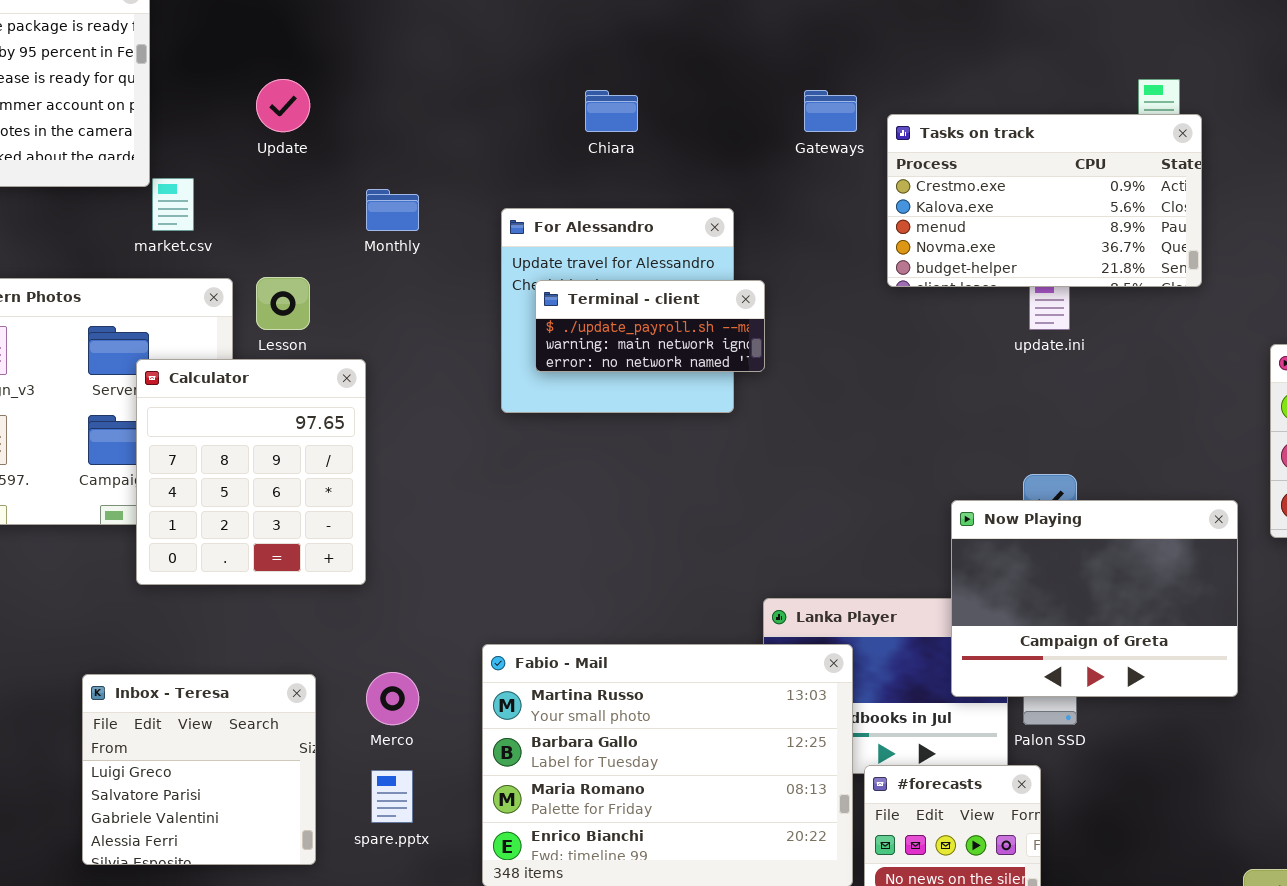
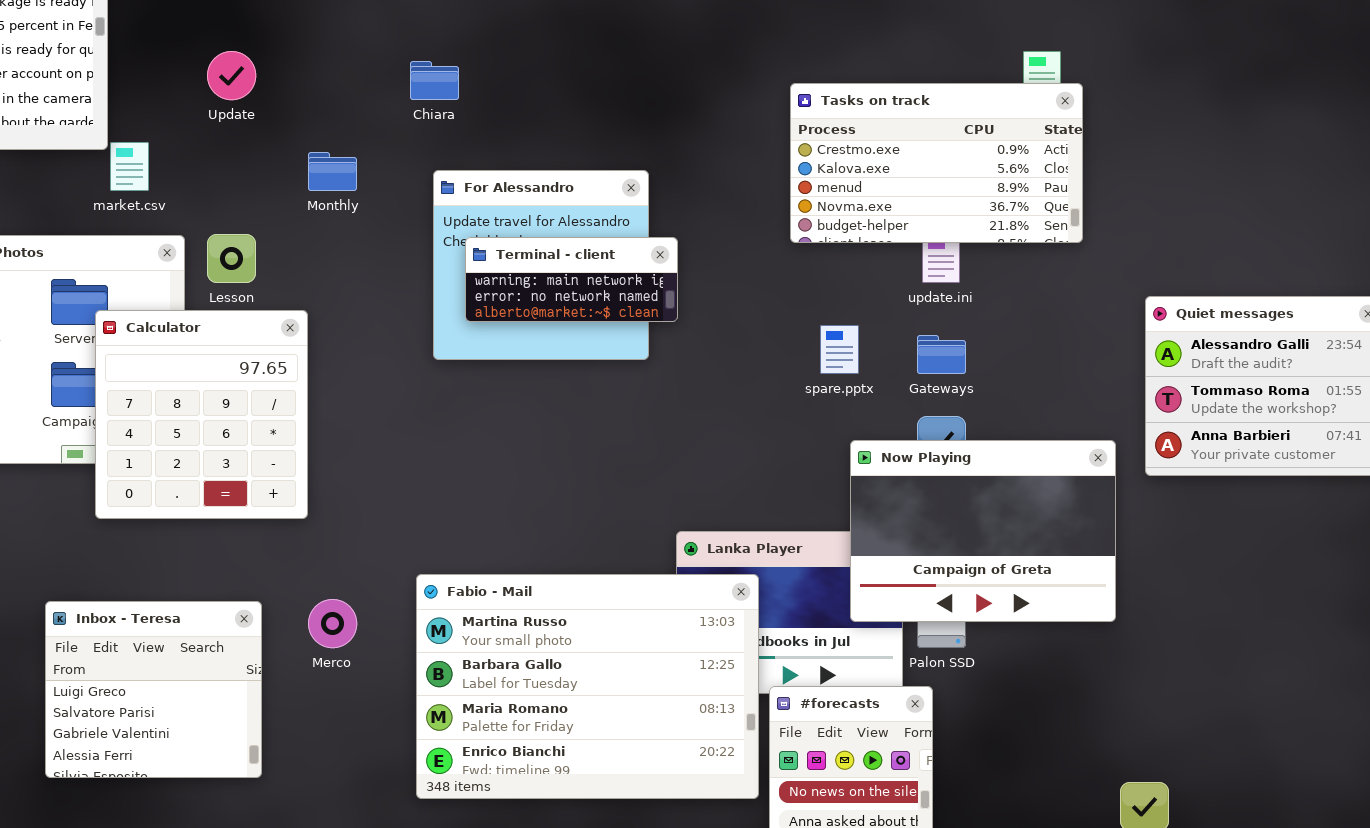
Chiara: [585,90,638,132] -> [410,61,459,100], moved
Gateways: [804,90,857,132] -> [917,335,966,374], moved
Terminal - client: [535,280,765,372] -> [465,237,678,322], scrolled down 1 row
spare.pptx: [371,770,413,823] -> [820,325,859,374], moved

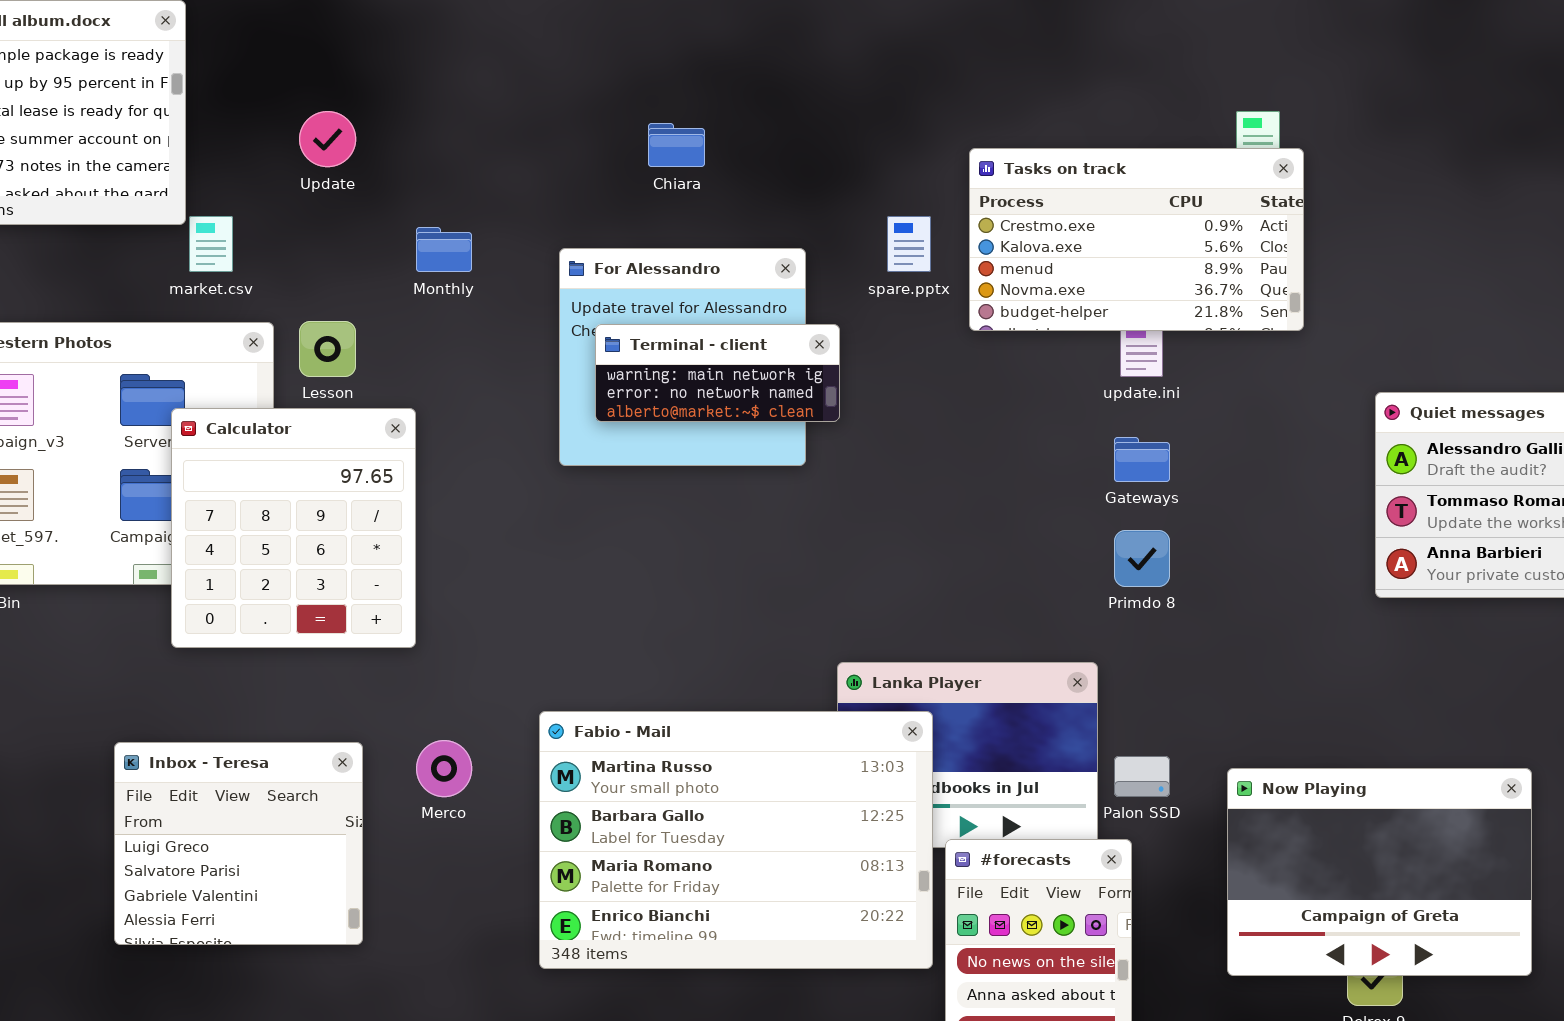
Chiara: [410,61,459,100] -> [648,123,705,167], moved
spare.pptx: [820,325,859,374] -> [887,216,931,272], moved
Now Playing: [850,440,1116,622] -> [1227,768,1532,976], moved

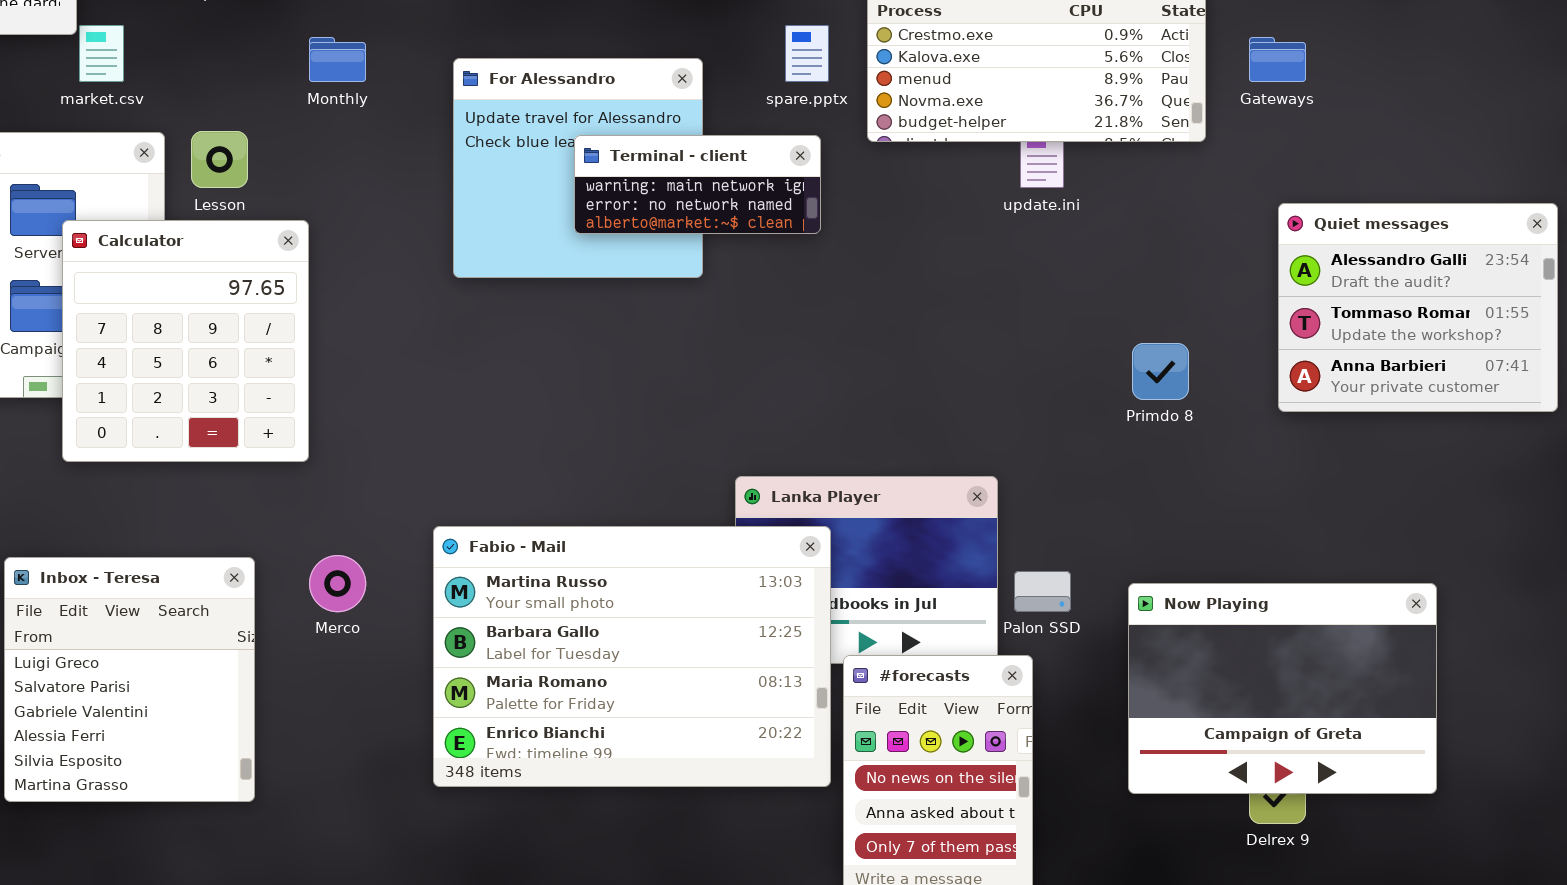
Terminal - client: [595,324,840,422] -> [574,135,821,234], moved
Gateways: [1114,437,1170,482] -> [1249,37,1306,82], moved
Primdo 8: [1114,530,1170,587] -> [1132,343,1189,400], moved
Inbox - Teresa: [114,742,363,945] -> [4,557,255,802], resized

